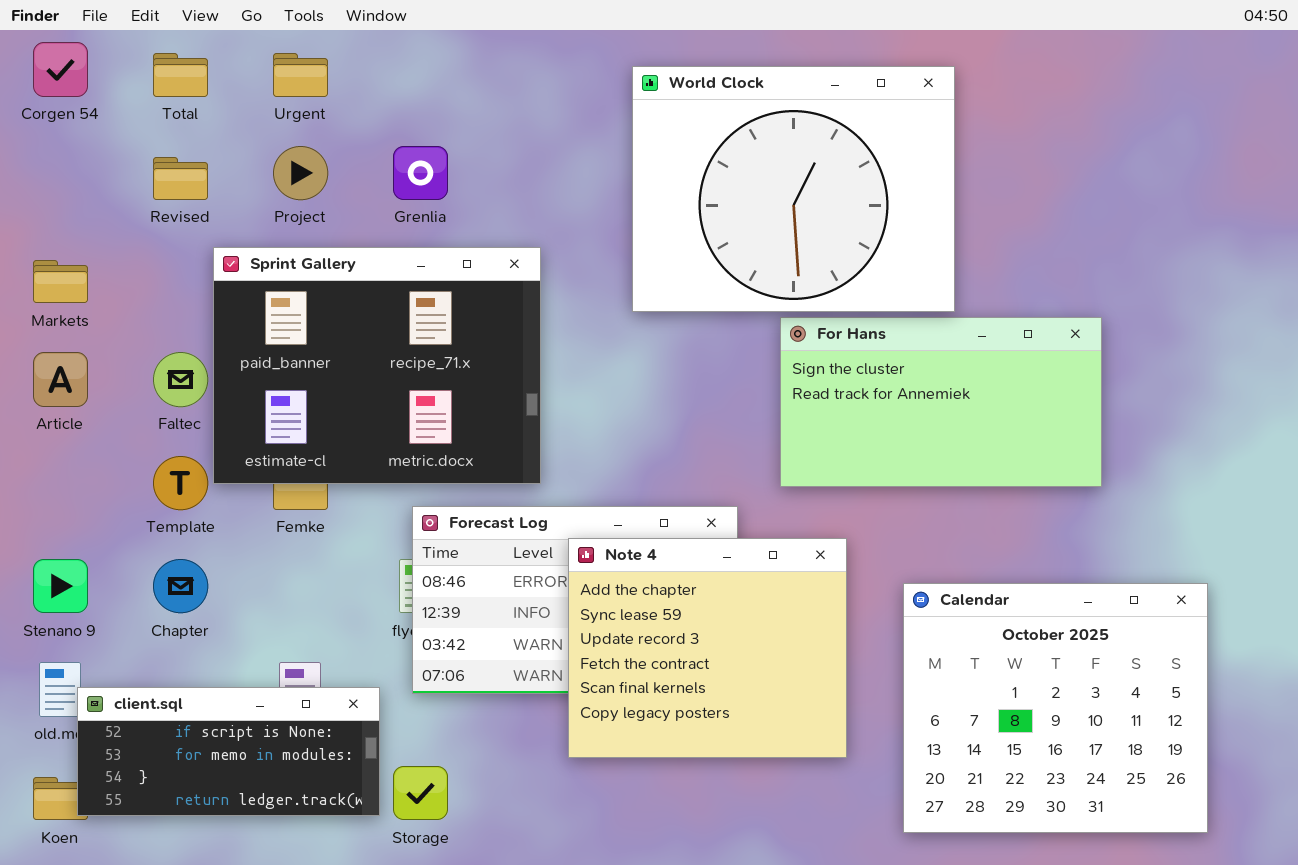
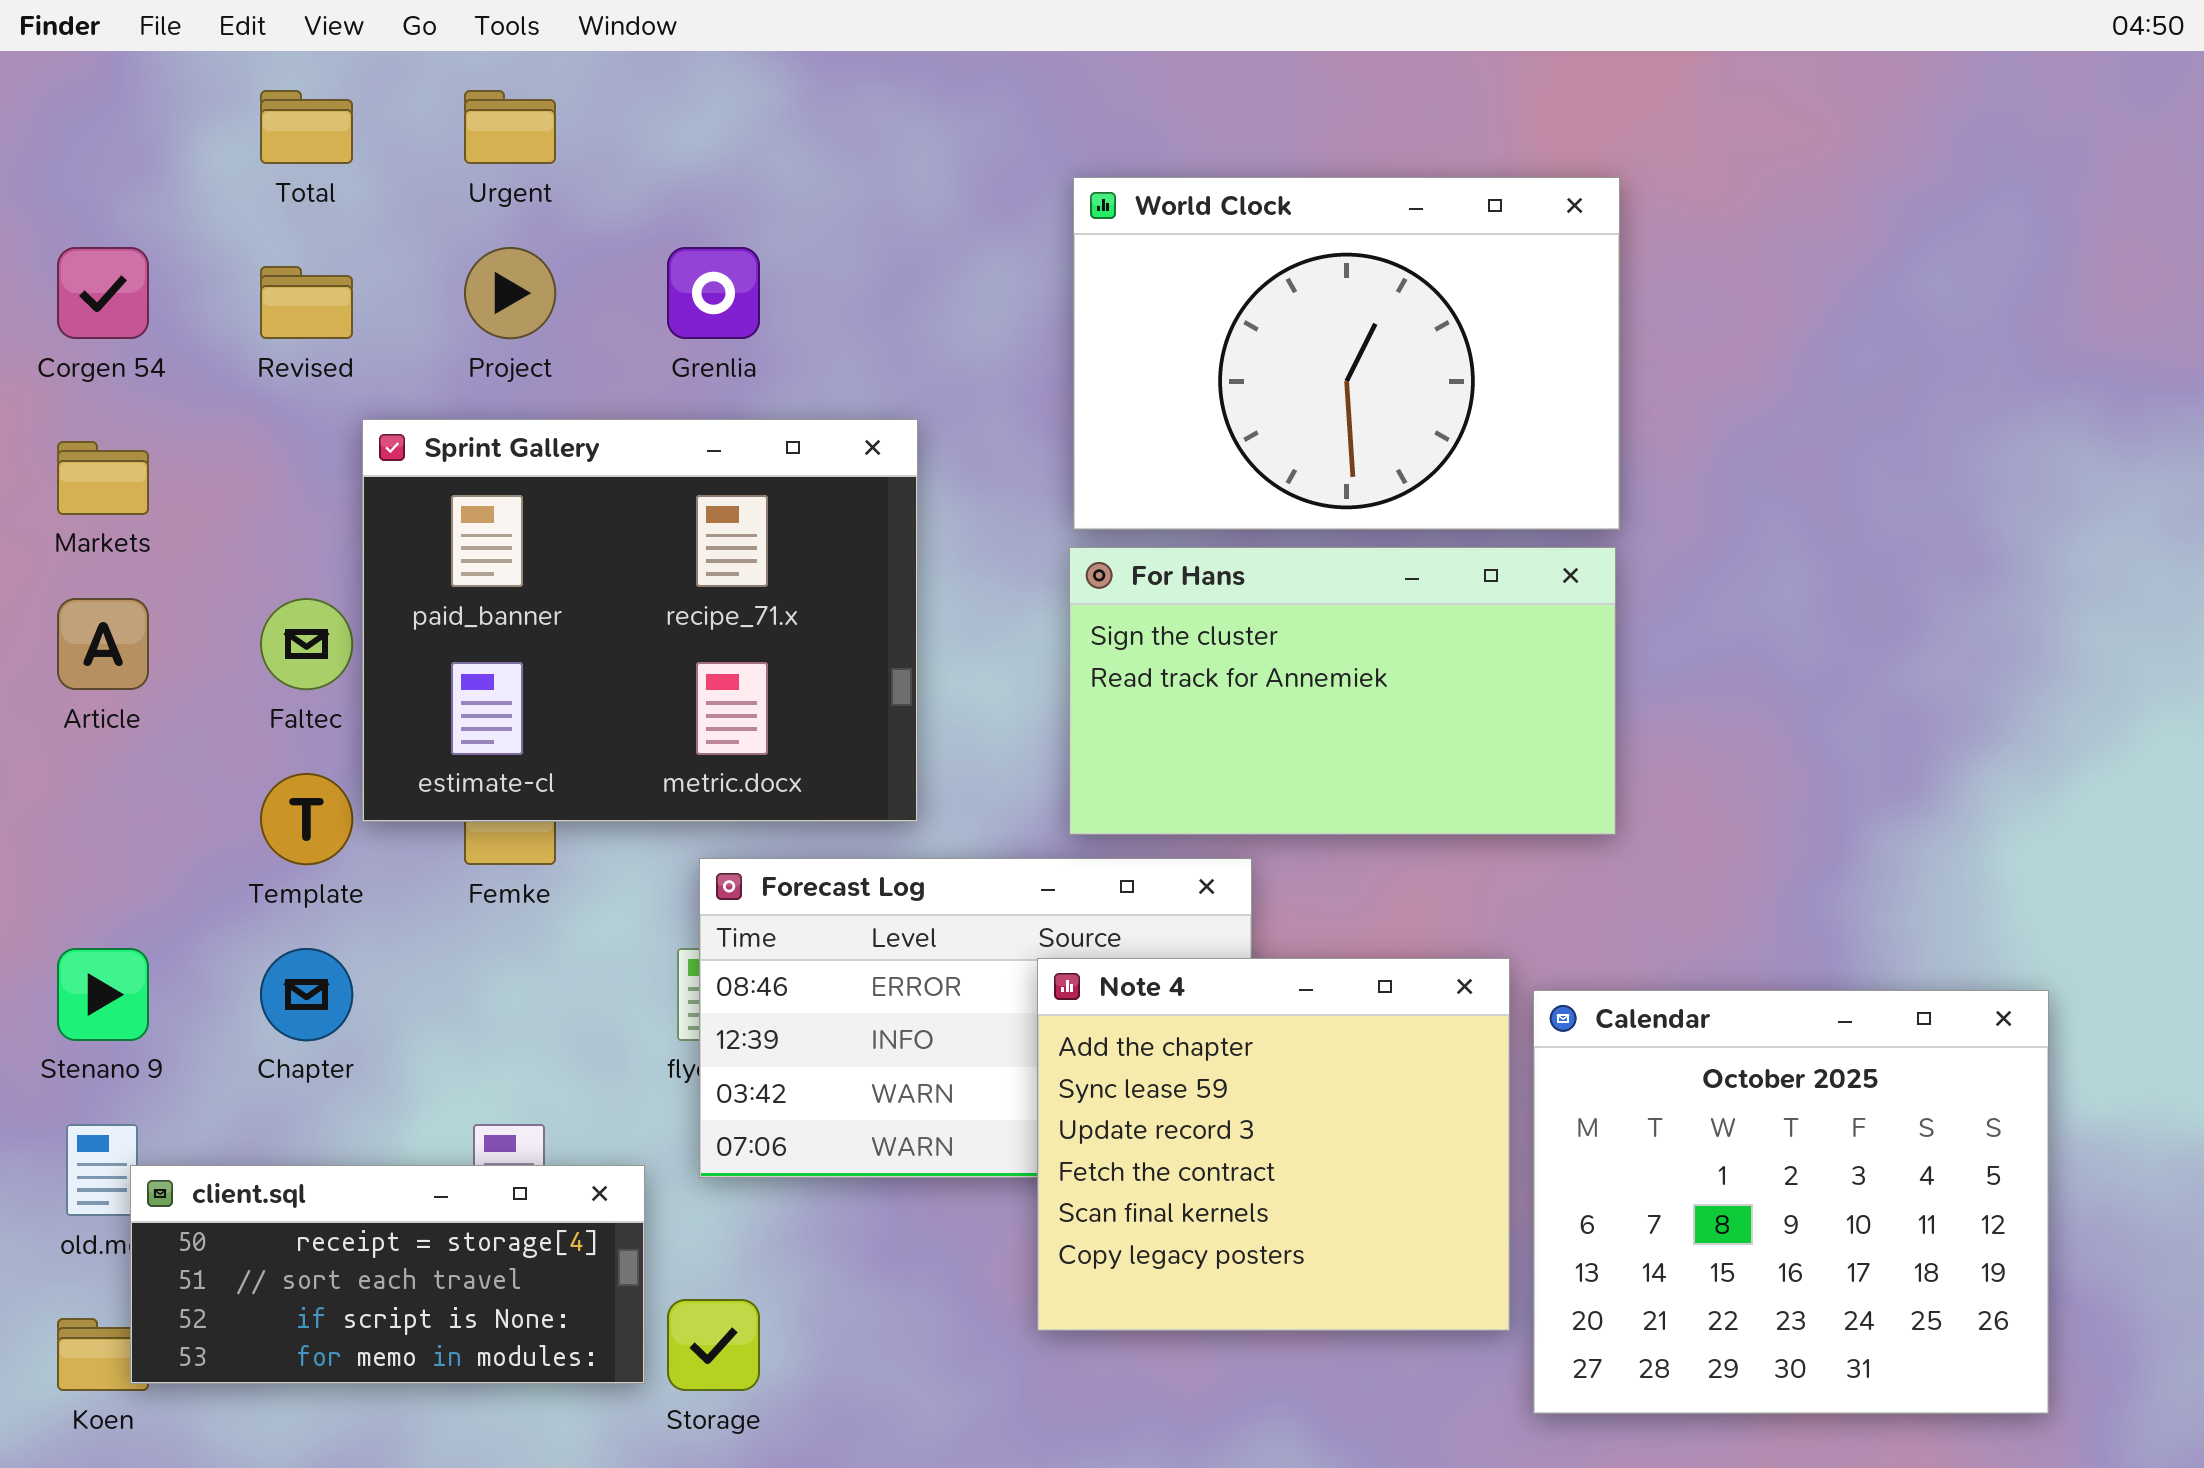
Corgen 54: [33,42,88,97] -> [57,247,149,339], moved
World Clock: [632,66,955,312] -> [1073,177,1620,530], resized
For Hans: [780,317,1102,487] -> [1069,547,1616,835], moved
Note 4: [568,538,847,758] -> [1037,958,1510,1331], moved
client.sql: [77,687,380,816] -> [130,1165,645,1384], scrolled up 2 rows

